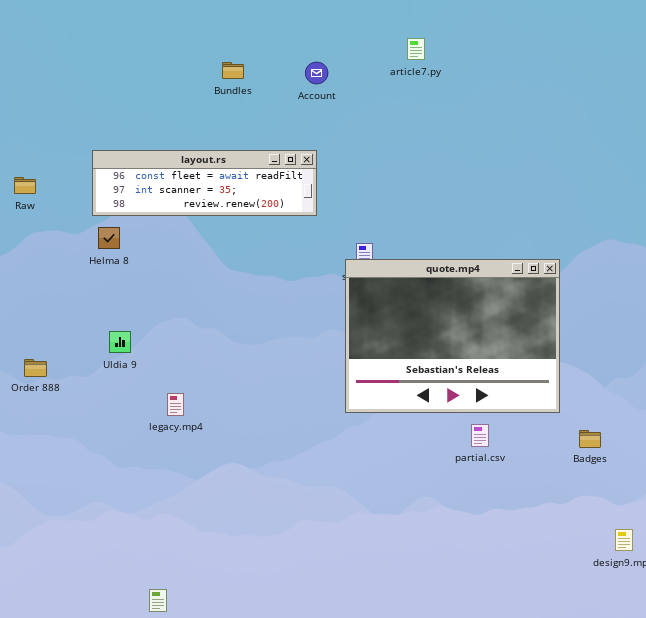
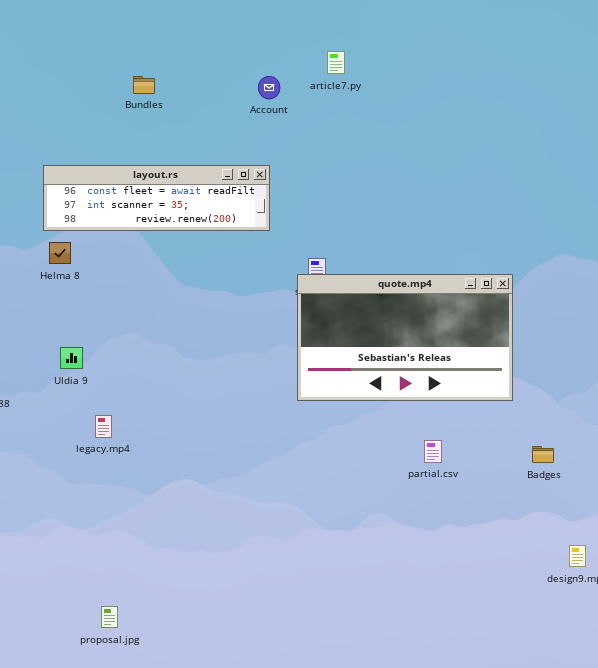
article7.py: [407,38,425,60] -> [327,51,345,74], moved
Bundles: [222,62,244,79] -> [133,76,155,94], moved
quote.mp4: [345,259,560,413] -> [297,274,513,401], resized
legacy.mp4: [167,393,184,416] -> [95,415,112,438], moved

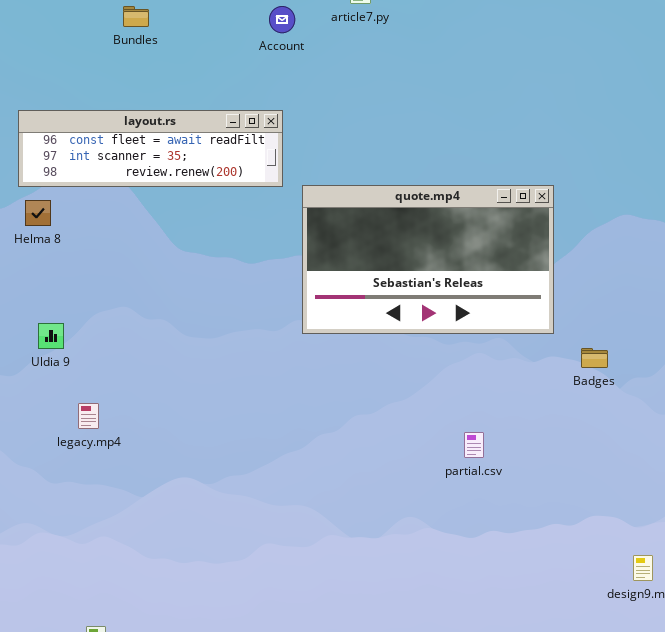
quote.mp4: [297,274,513,401] -> [302,185,554,334], moved
Badges: [532,446,554,463] -> [581,348,608,368], moved

